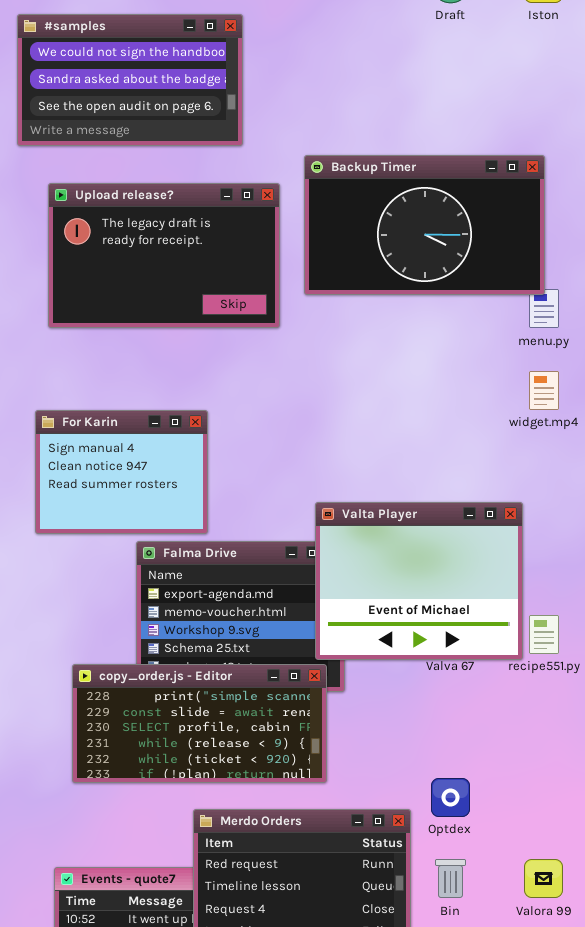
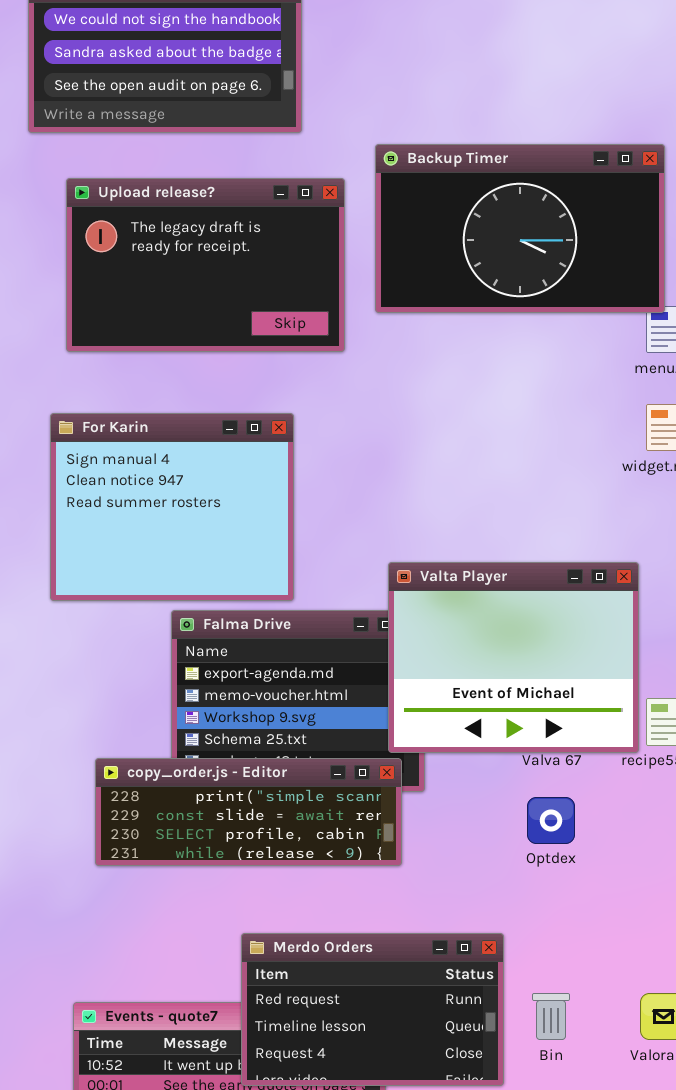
For Karin: [35,410,208,534] -> [50,413,294,601], resized
copy_order.js - Editor: [72,664,327,783] -> [95,758,402,866], resized
Optdex: [431,778,470,817] -> [527,797,575,844], moved

